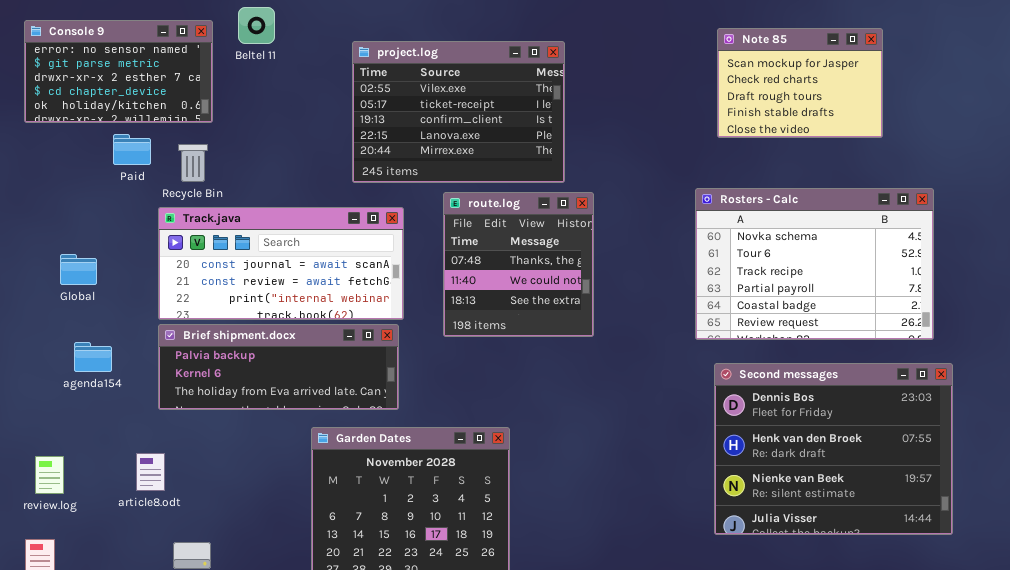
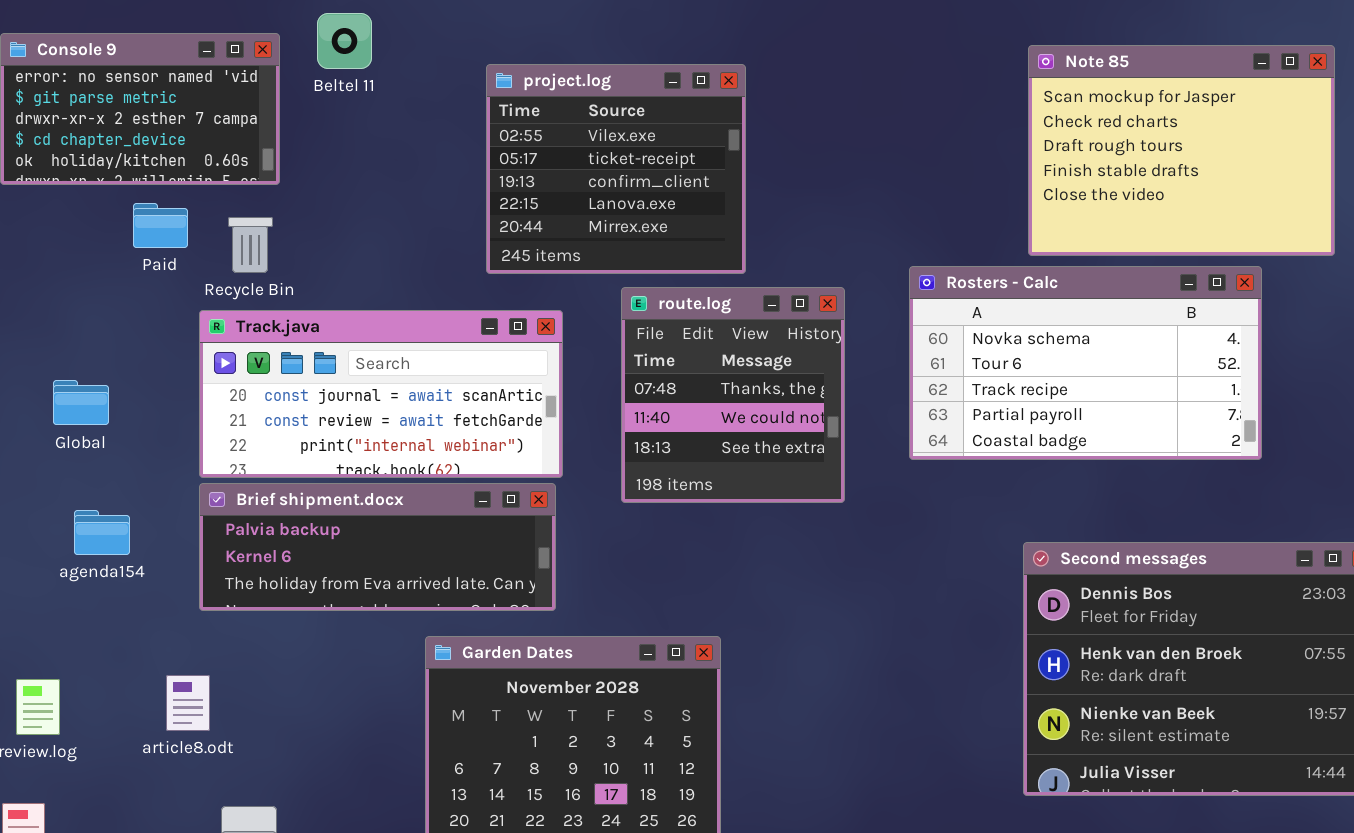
Note 85: [717,28,883,138] -> [1028,45,1335,256], resized
project.log: [352,41,565,183] -> [486,64,746,274], resized
Rosters - Calc: [695,188,934,340] -> [909,266,1262,460], moved, resized

